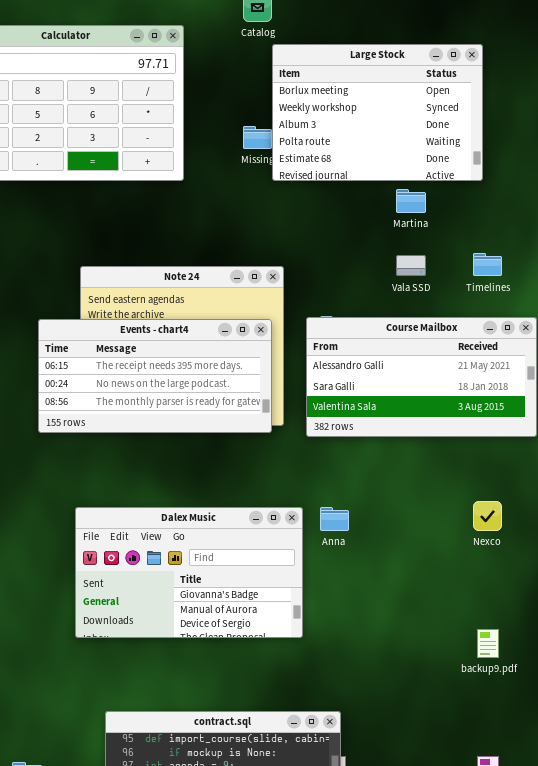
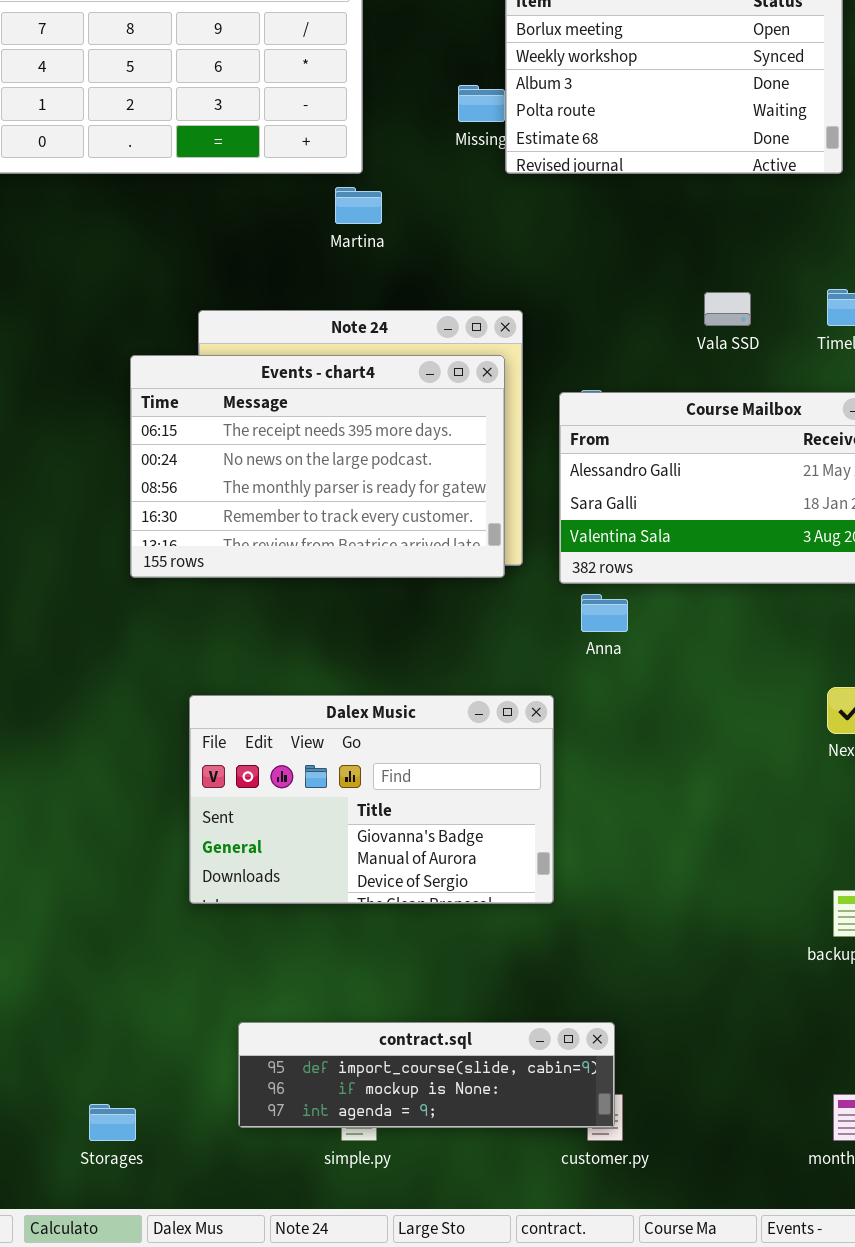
Martina: [396,189,426,213] -> [335,187,382,224], moved
Events - chart4: [38,319,272,433] -> [130,355,505,578], resized
Anna: [320,507,349,531] -> [581,594,628,632], moved

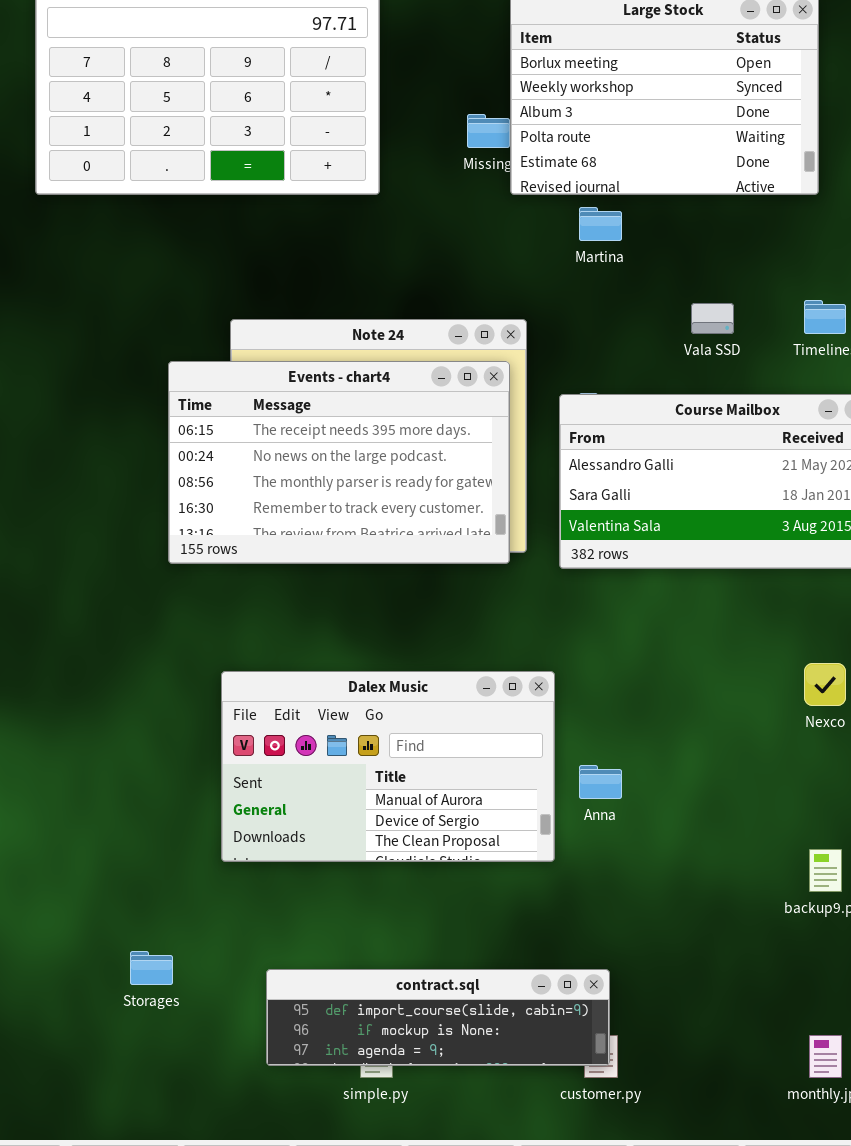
Martina: [335,187,382,224] -> [579,207,622,241], moved
Anna: [581,594,628,632] -> [579,765,622,799], moved
Dalex Music: [189,695,554,904] -> [221,671,555,862], scrolled down 1 row
Storages: [89,1104,136,1141] -> [130,951,173,985], moved

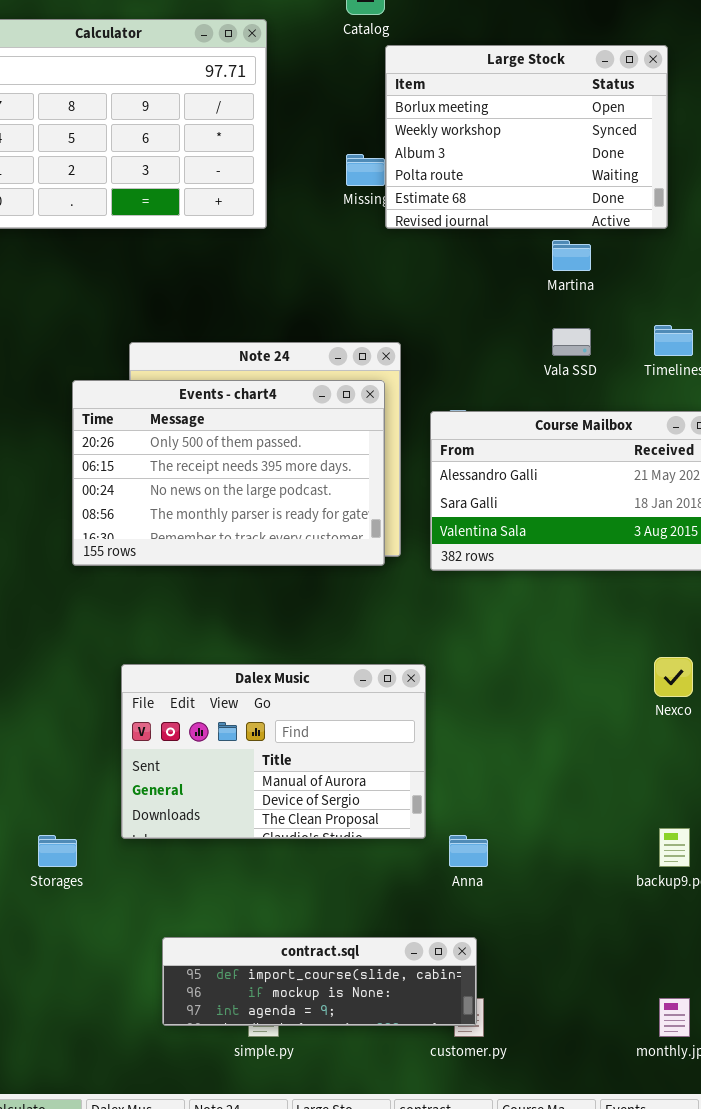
Martina: [579,207,622,241] -> [552,240,591,271], moved
Events - chart4: [168,361,510,564] -> [72,380,385,566], scrolled up 1 row
Anna: [579,765,622,799] -> [449,835,488,867], moved
Storages: [130,951,173,985] -> [38,835,77,867], moved

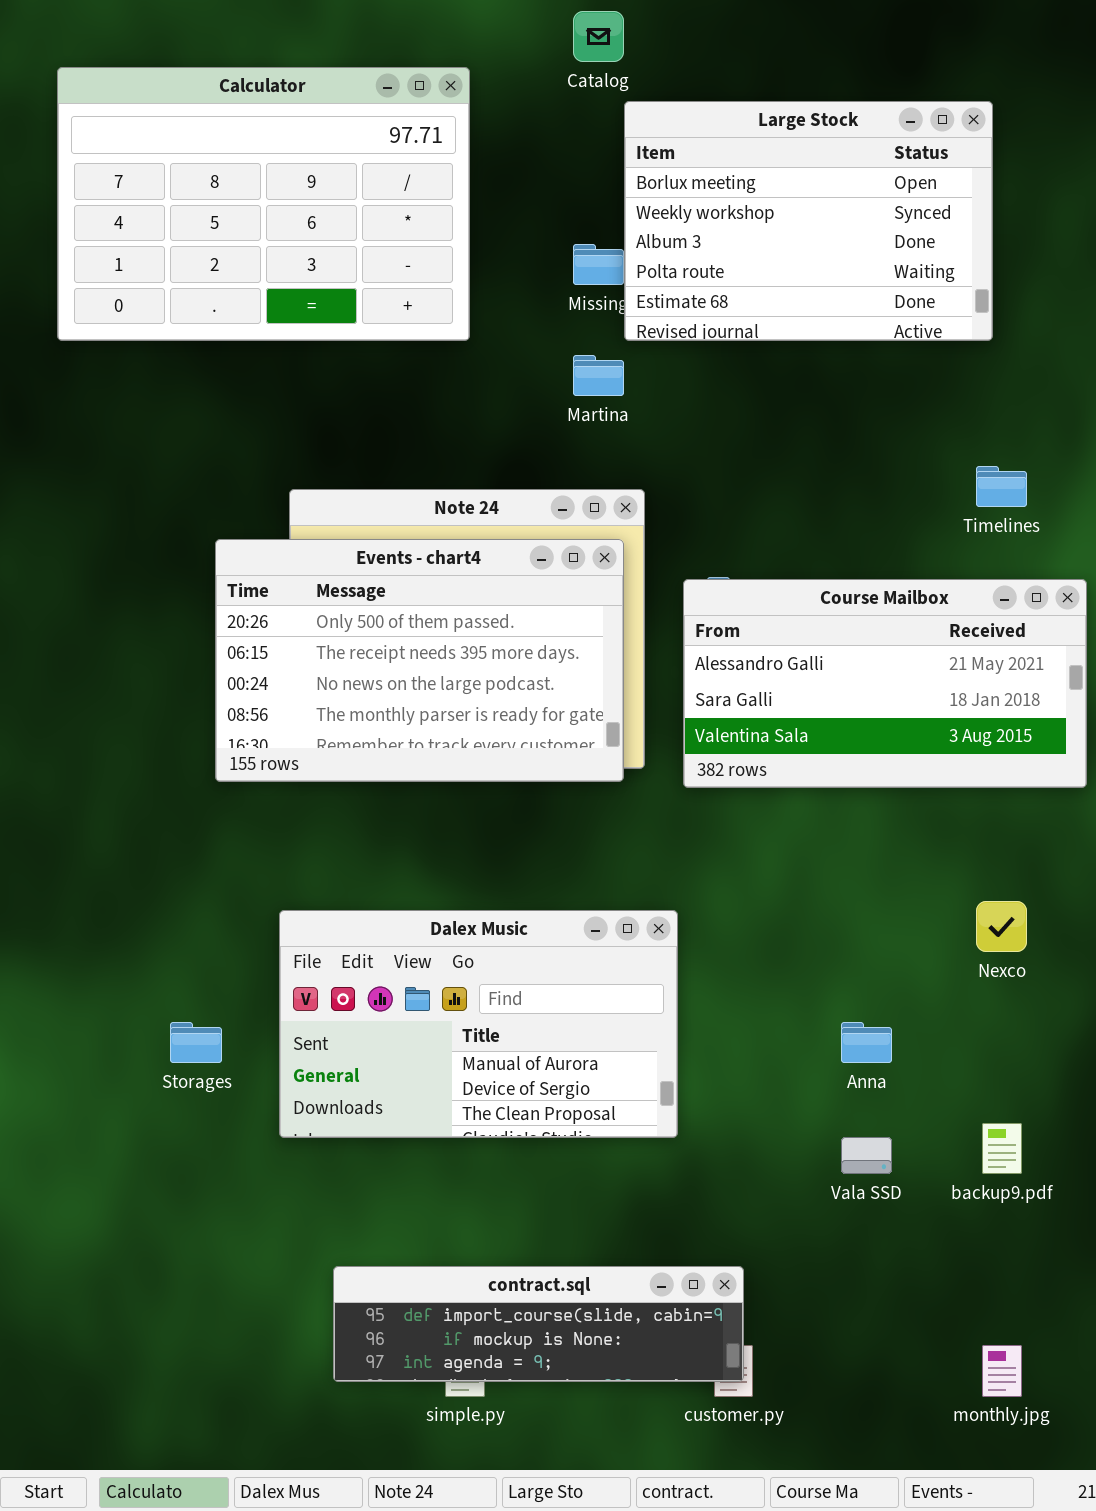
Martina: [552,240,591,271] -> [573,355,624,396], moved
Vala SSD: [552,328,591,356] -> [841,1137,892,1174], moved
Storages: [38,835,77,867] -> [170,1022,222,1063], moved
Anna: [449,835,488,867] -> [841,1022,892,1063], moved

